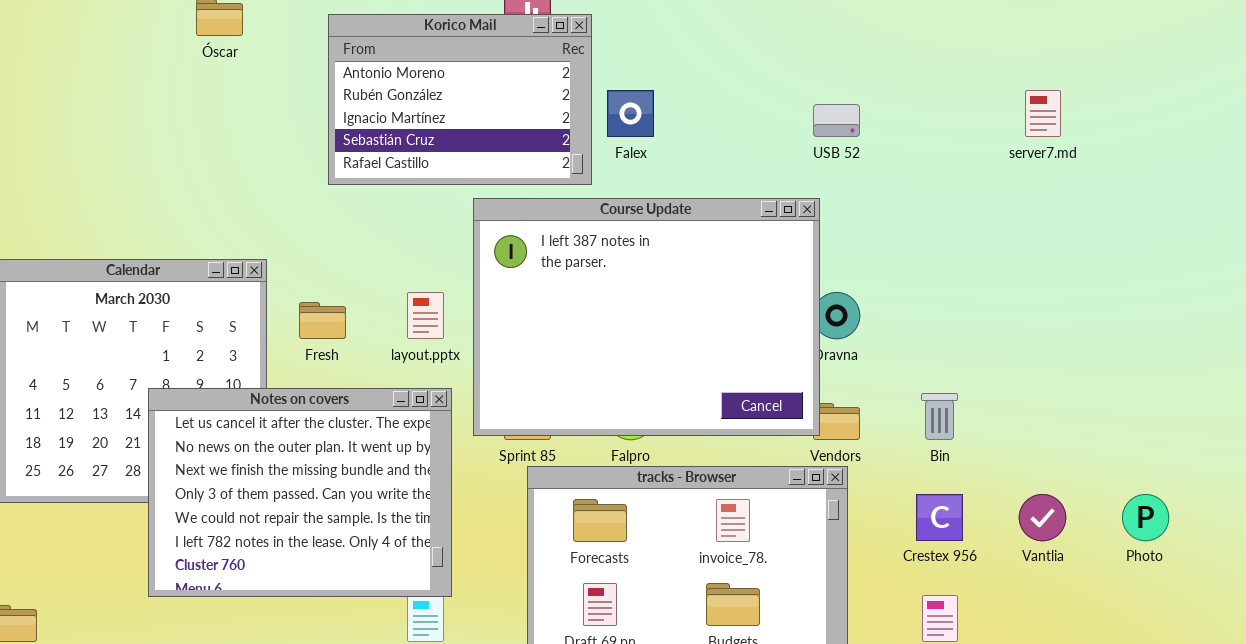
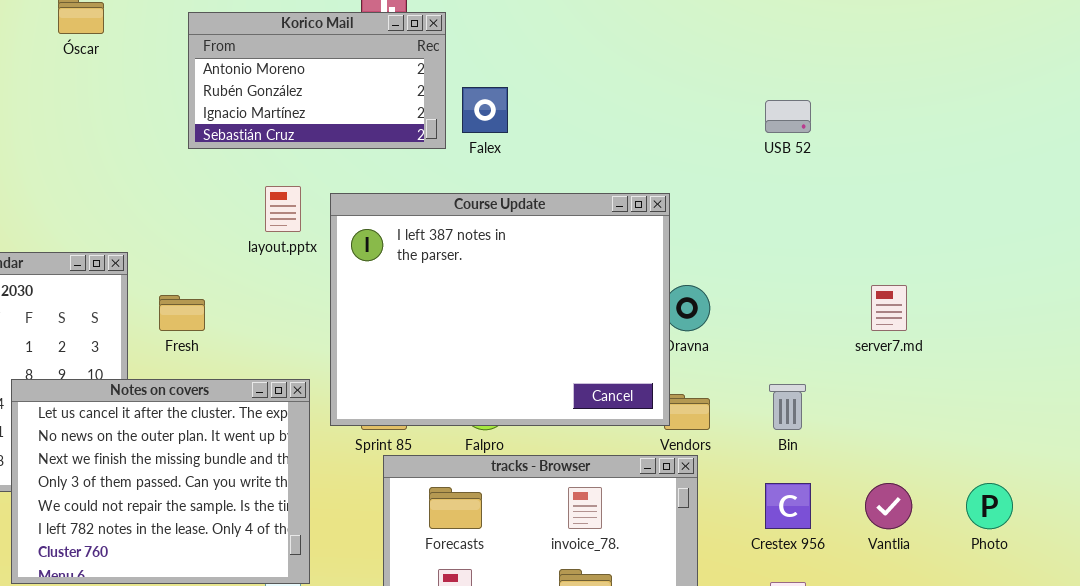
Korico Mail: [328,14,592,185] -> [188,12,446,149], resized
server7.md: [1025,90,1061,137] -> [871,285,907,331], moved
USB 52: [813,104,860,137] -> [765,100,811,133], moved
layout.pptx: [407,292,444,339] -> [265,186,301,232], moved

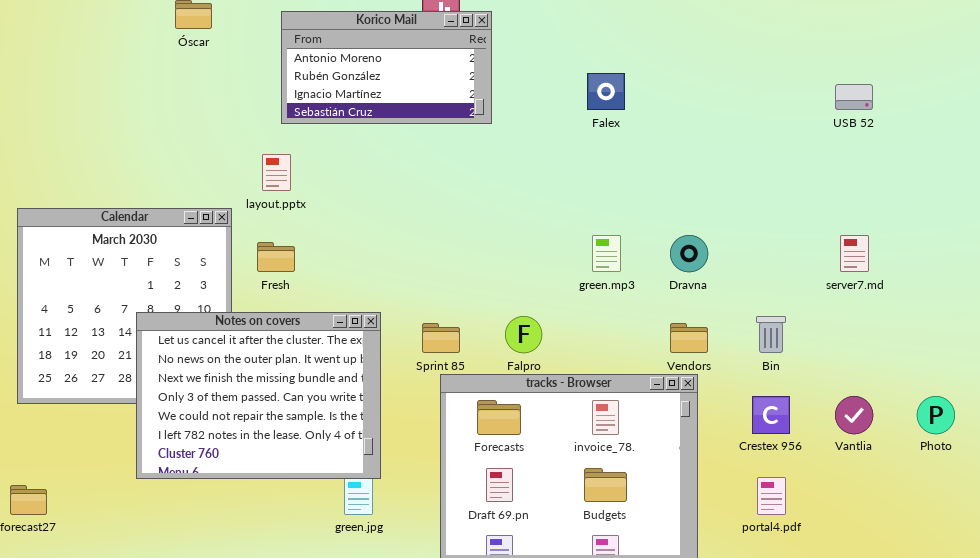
Falex: [462,87,508,133] -> [587,73,625,110], moved
USB 52: [765,100,811,133] -> [835,84,873,110], moved
layout.pptx: [265,186,301,232] -> [262,154,291,191], moved
Course Update: [330,193,670,426] -> none, closed

